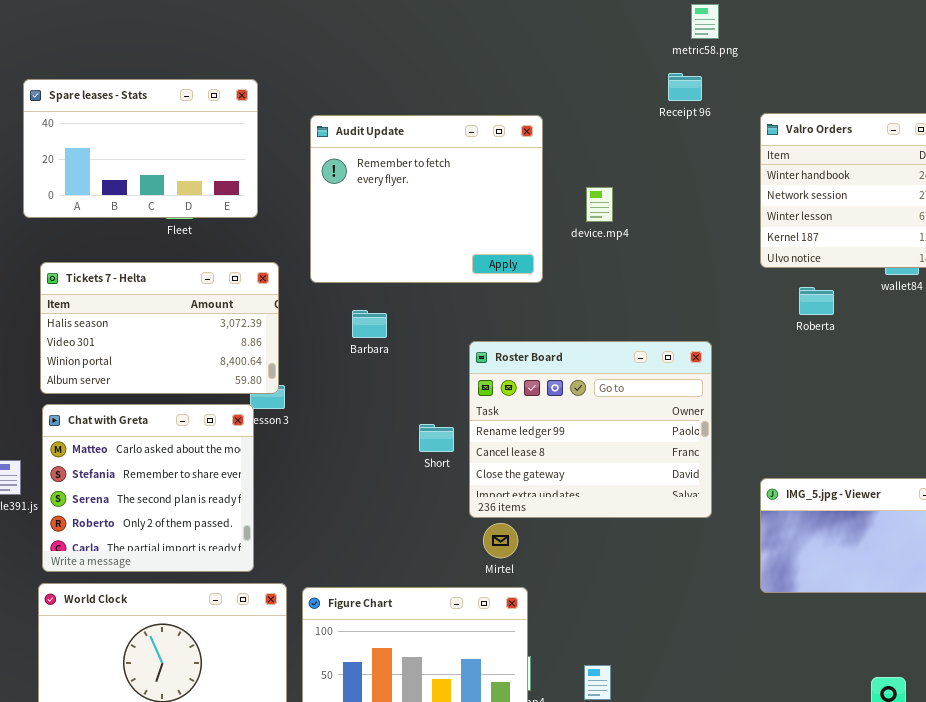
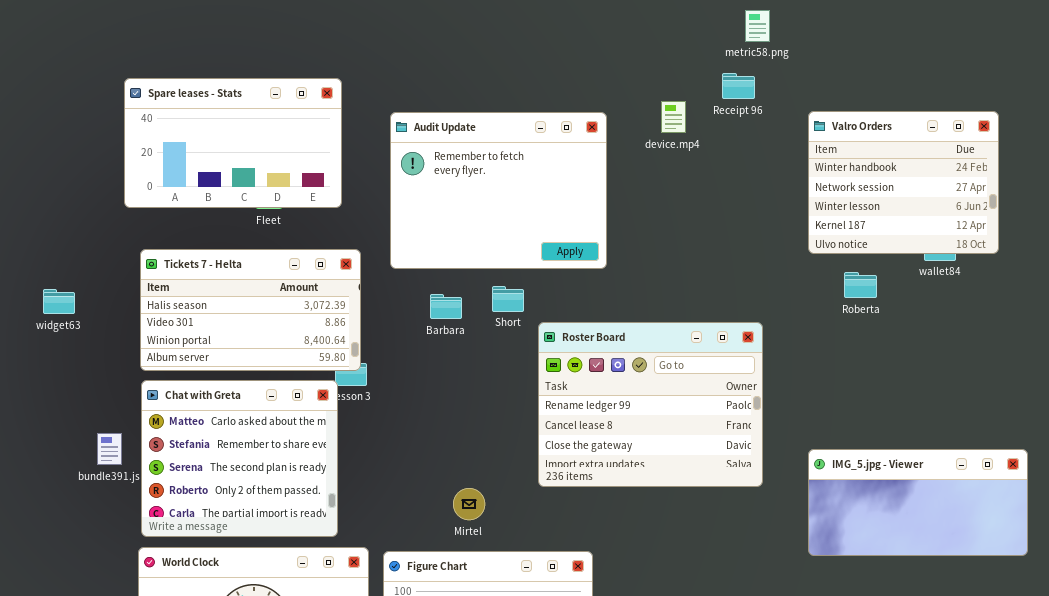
device.mp4: [586,187,613,222] -> [661,101,686,133], moved
Short: [419,424,454,452] -> [492,286,524,312], moved
Mirtel: [483,523,518,558] -> [453,488,485,520], moved

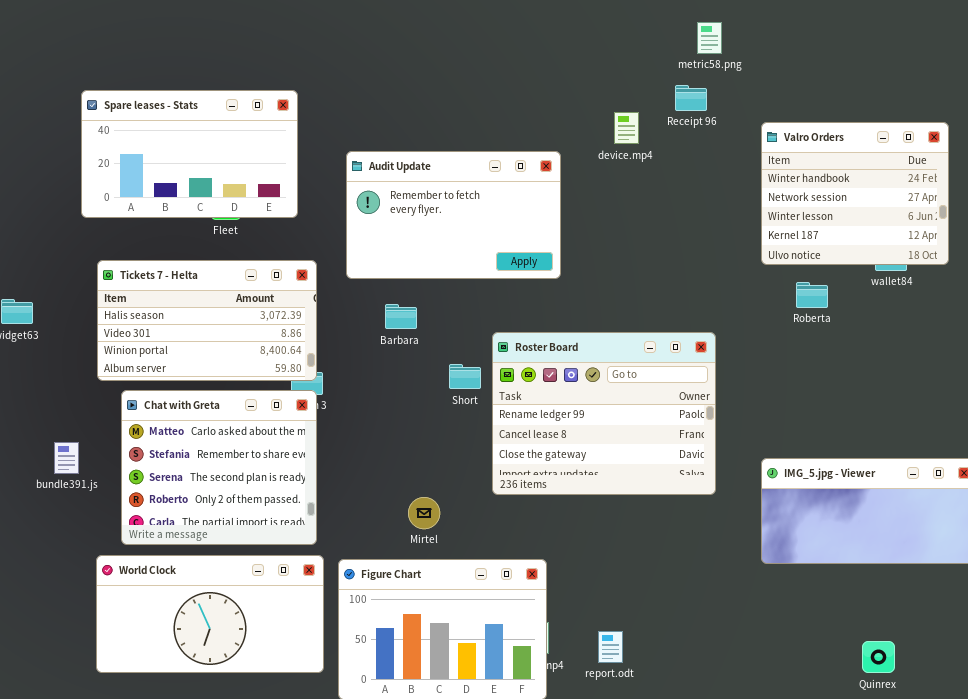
Audit Update: [390,112,607,269] -> [346,151,561,279], resized
Short: [492,286,524,312] -> [449,364,481,389], moved
Chat with Greta: [141,380,338,537] -> [121,390,317,545], moved

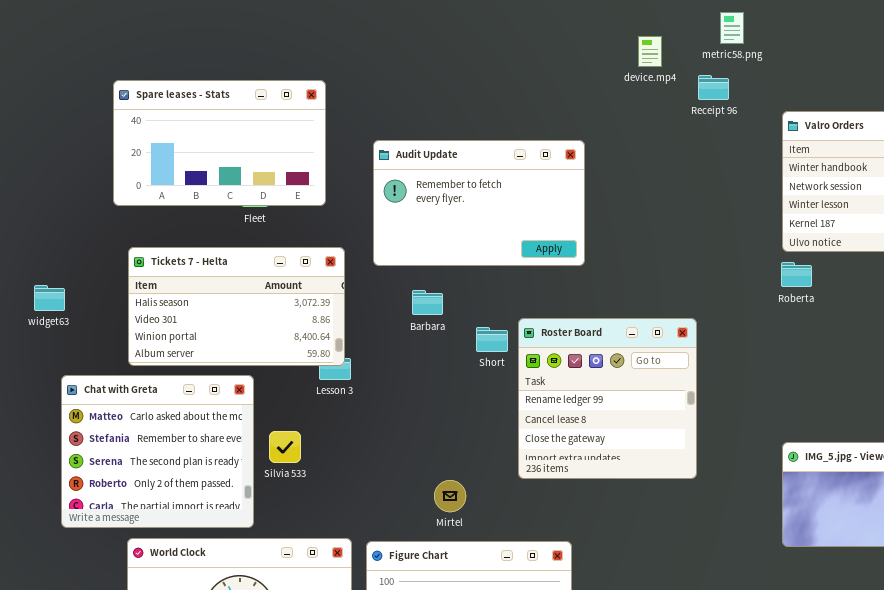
device.mp4: [614,112,639,144] -> [638,36,662,67], moved
Roberta: [796,282,828,308] -> [781,262,812,287], moved
Roster Board: [492,332,716,495] -> [518,318,697,479], resized
Short: [449,364,481,389] -> [476,327,508,352], moved
Chat with Greta: [121,390,317,545] -> [61,375,254,528], moved

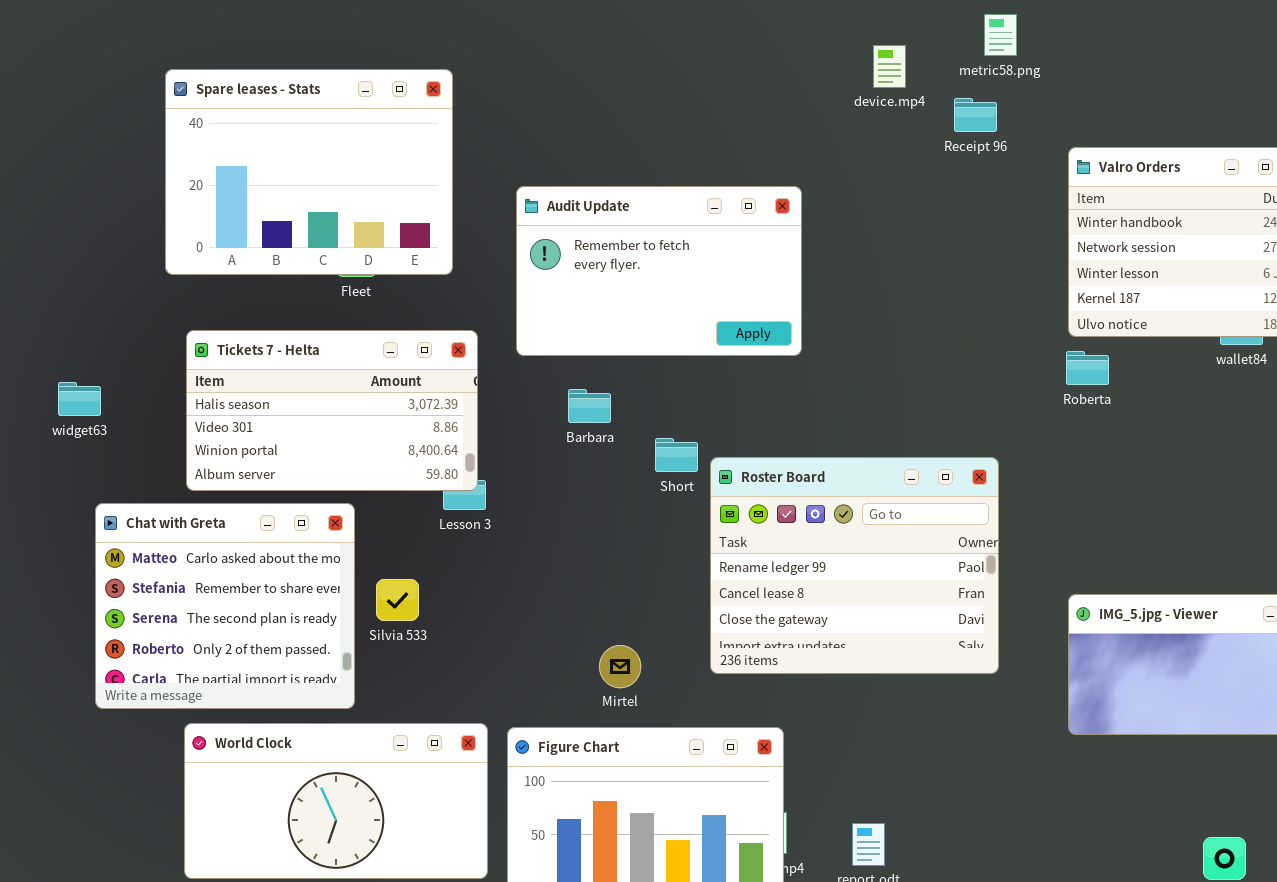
Spare leases - Stats: [113,80,326,206] -> [165,69,453,275], resized
Roster Board: [518,318,697,479] -> [710,457,999,674], moved, resized

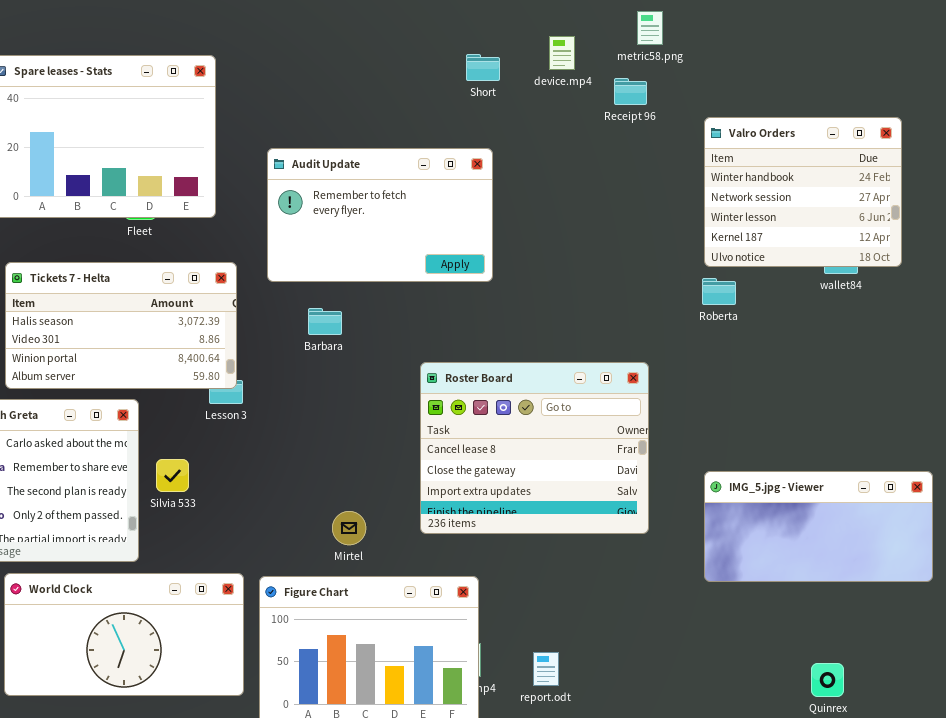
Short: [655,438,698,472] -> [466,54,500,81], moved
Roster Board: [710,457,999,674] -> [420,362,649,534], scrolled down 1 row

